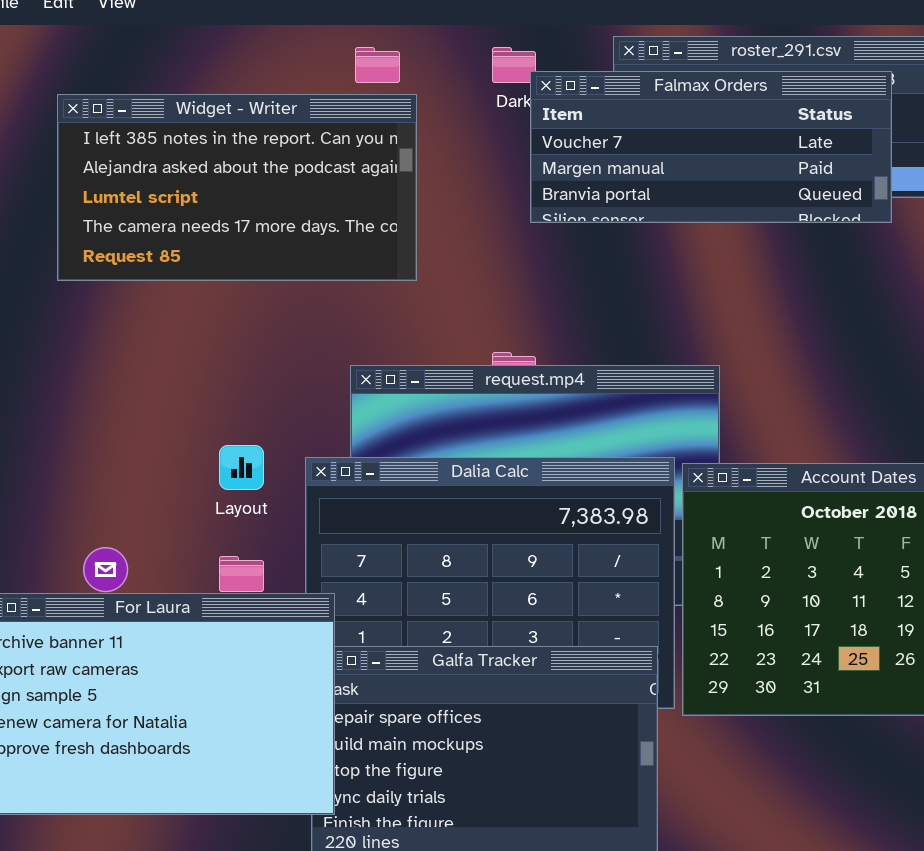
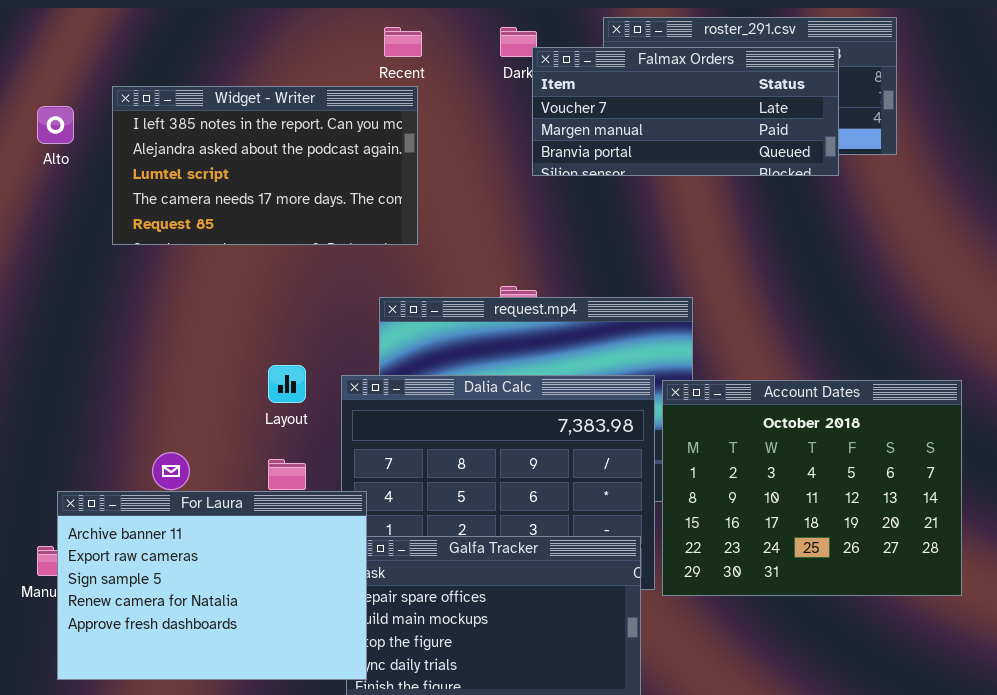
Widget - Writer: [57,94,417,281] -> [112,86,418,245], moved

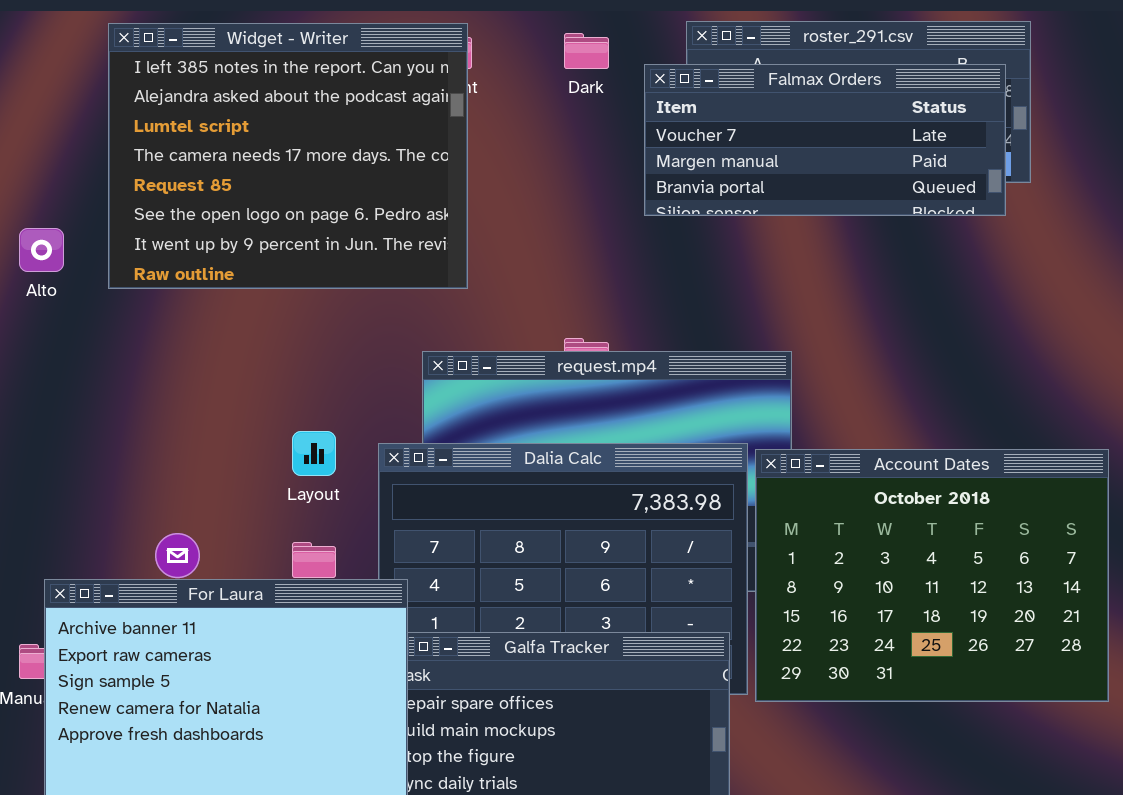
Falmax Orders: [532,47,839,176] -> [644,64,1006,216], moved
Widget - Writer: [112,86,418,245] -> [108,23,468,289], resized
Alto: [37,106,74,144] -> [19,228,64,272], moved

